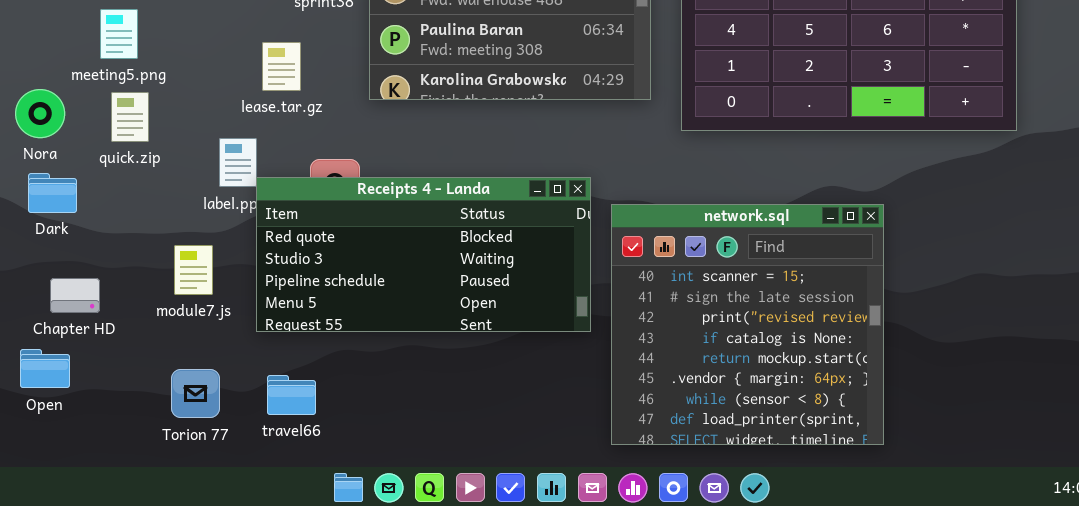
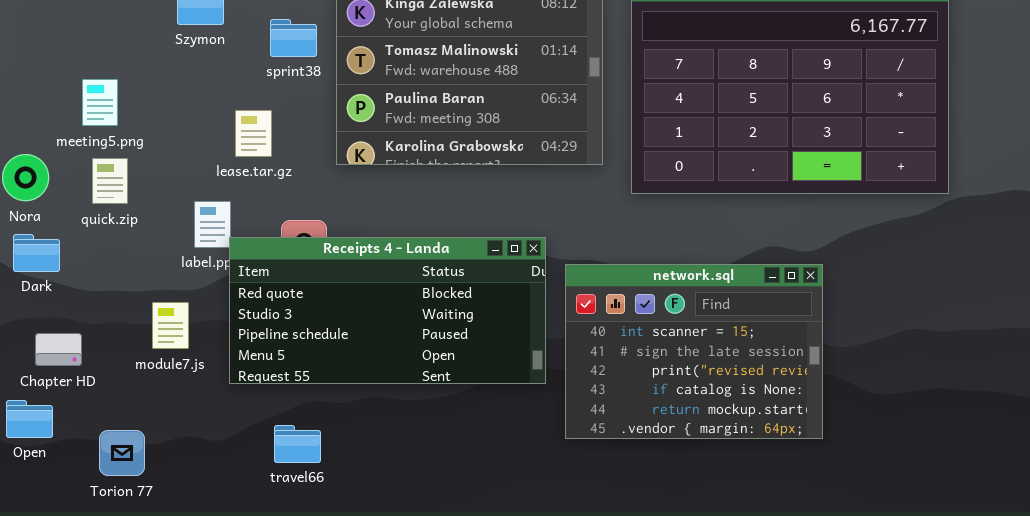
network.sql: [611,204,884,445] -> [565,264,823,439], resized
Torion 77: [171,369,220,418] -> [99,430,145,476], moved
travel66: [267,375,316,415] -> [274,425,321,463], moved

